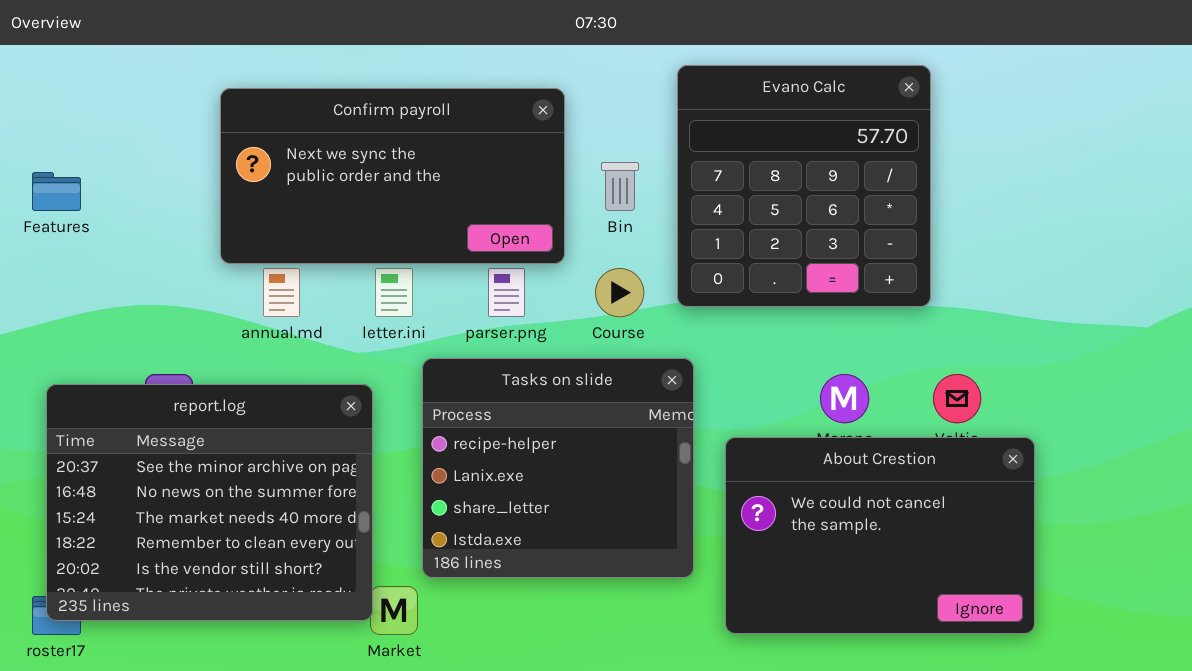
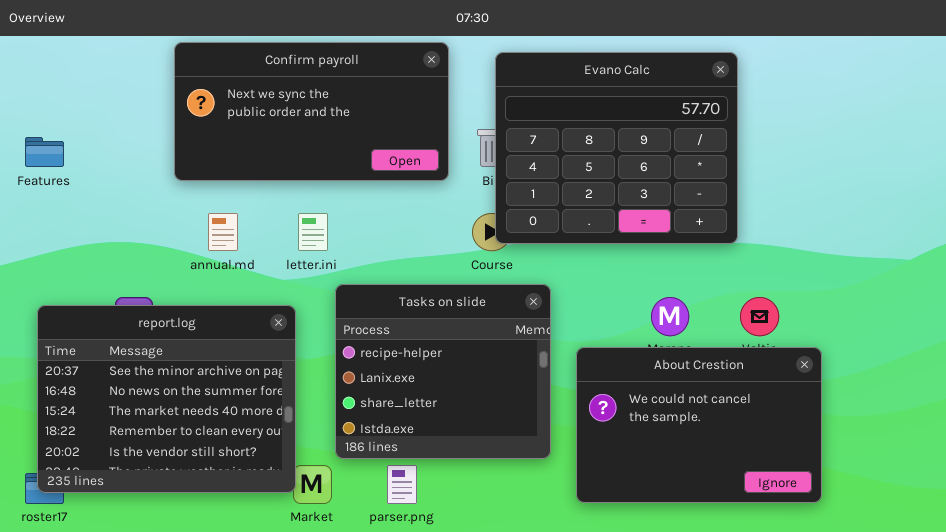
Evano Calc: [677,65,931,307] -> [495,52,738,244], resized
Confirm payroll: [220,88,565,264] -> [174,42,449,181], moved
parser.png: [488,268,525,317] -> [387,465,417,504], moved

